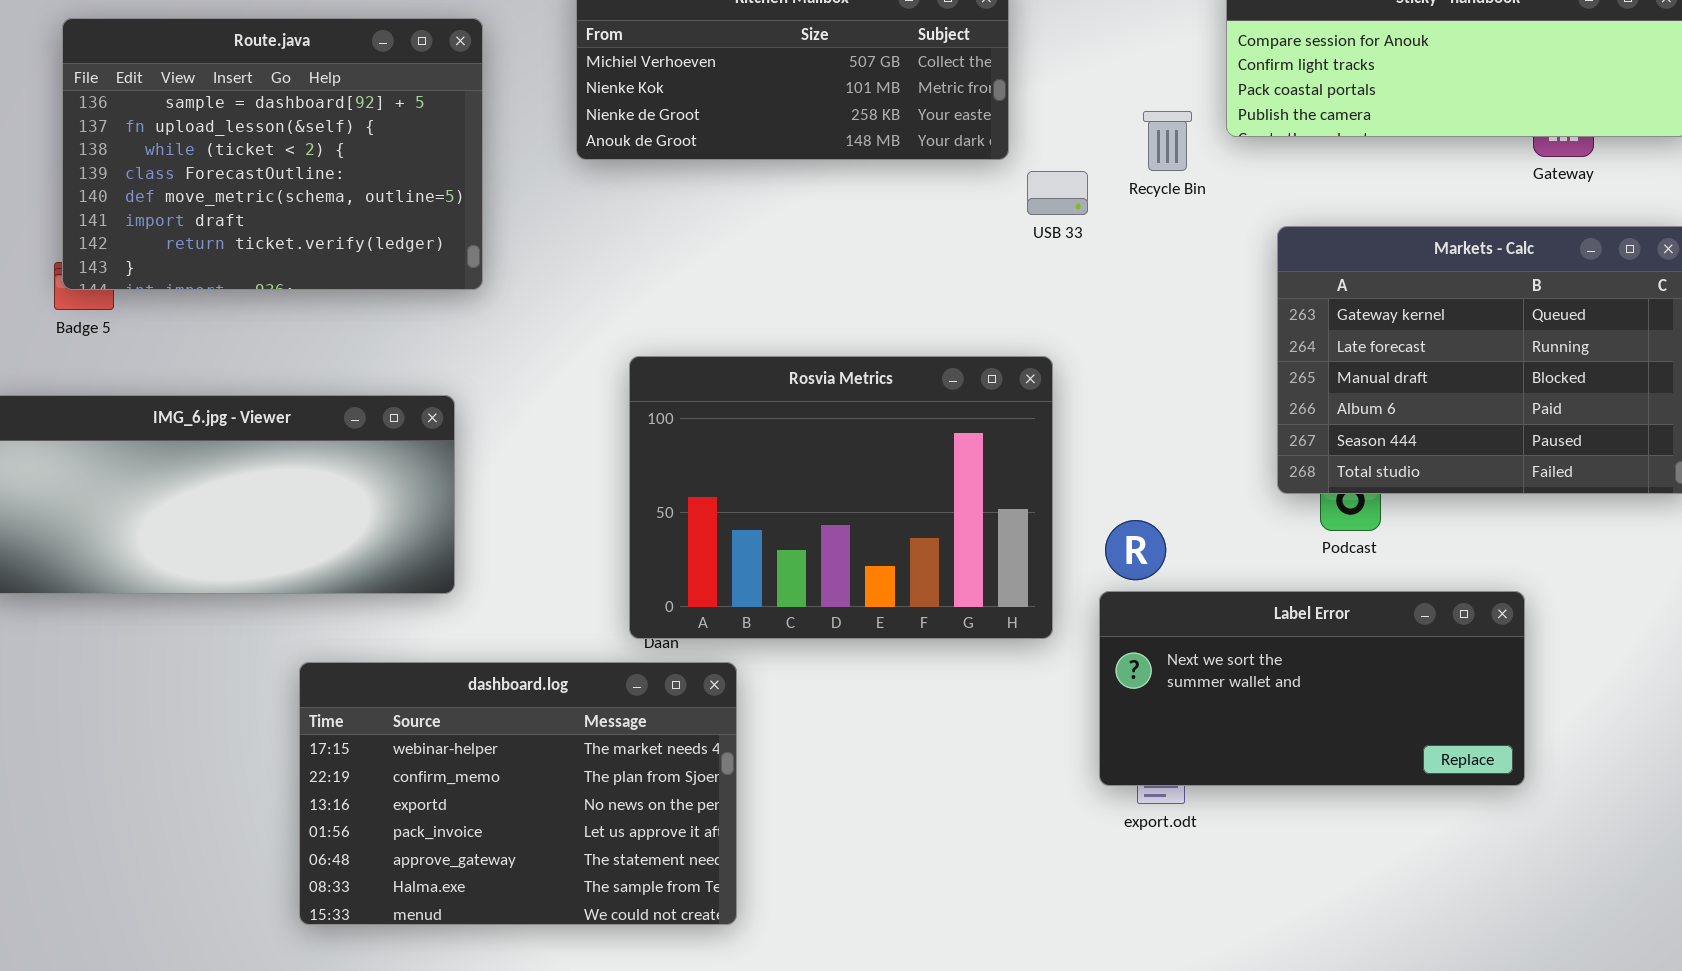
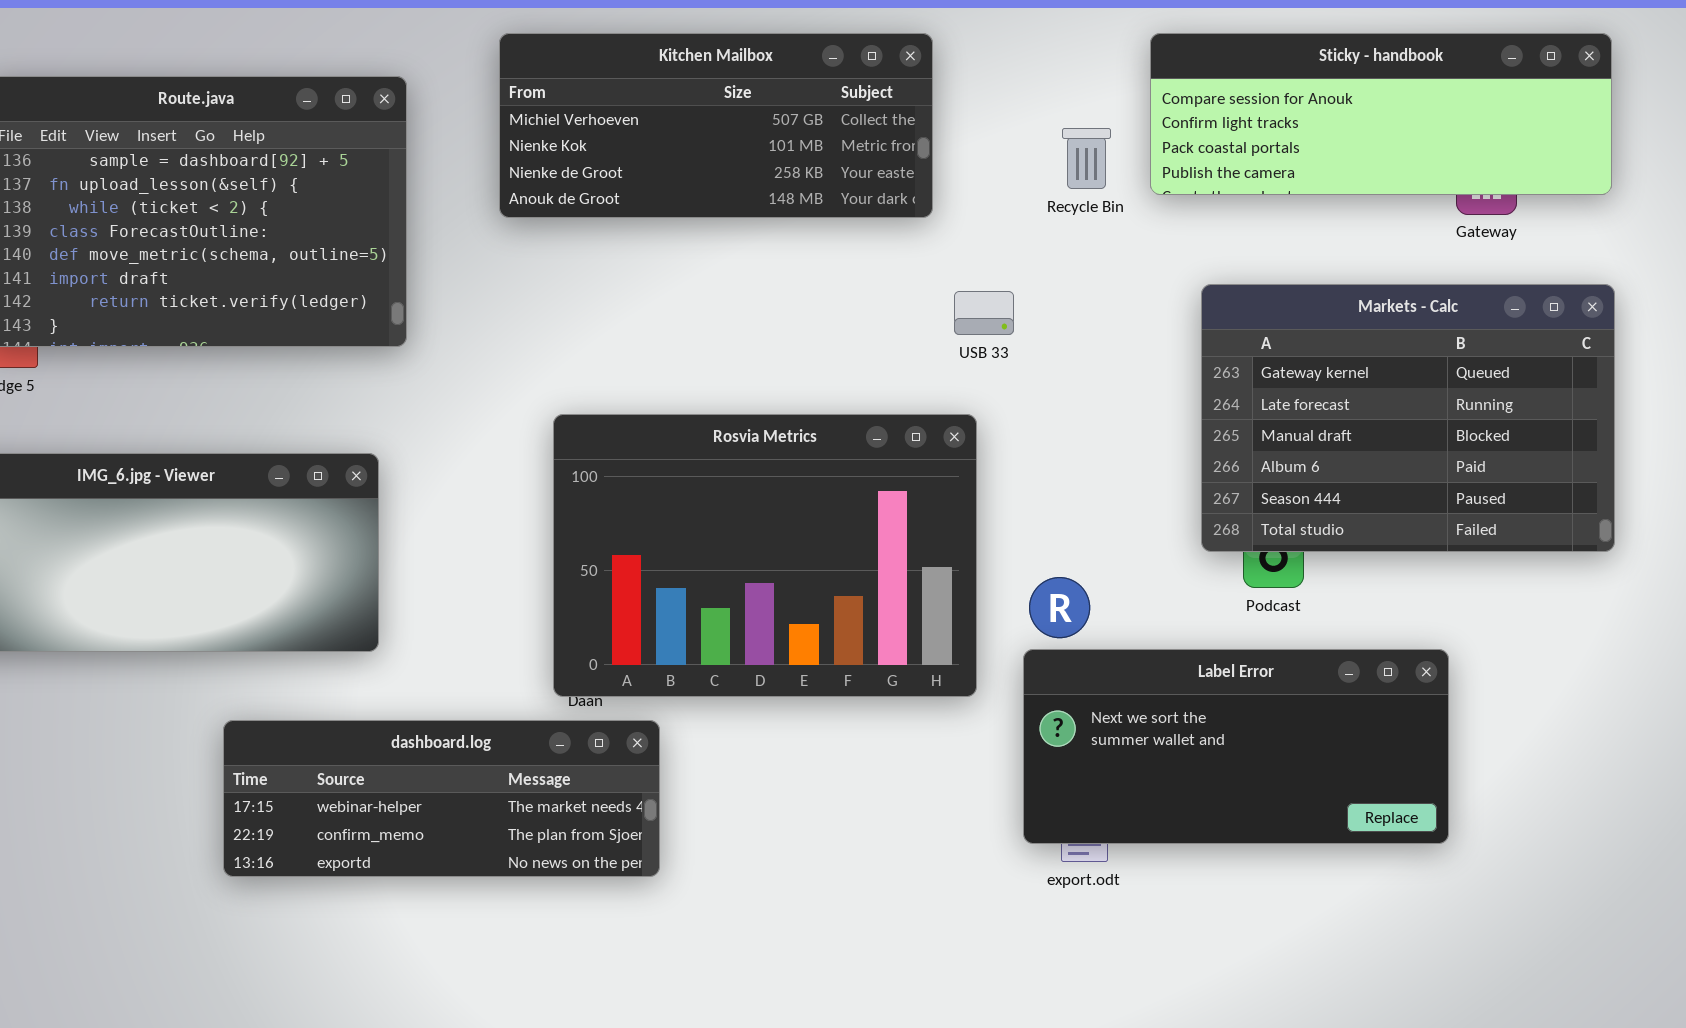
Recycle Bin: [1143,111,1192,171] -> [1062,128,1111,189], moved
USB 33: [1027,171,1088,215] -> [954,291,1014,335], moved
dashboard.log: [299,662,737,925] -> [223,720,660,877], resized

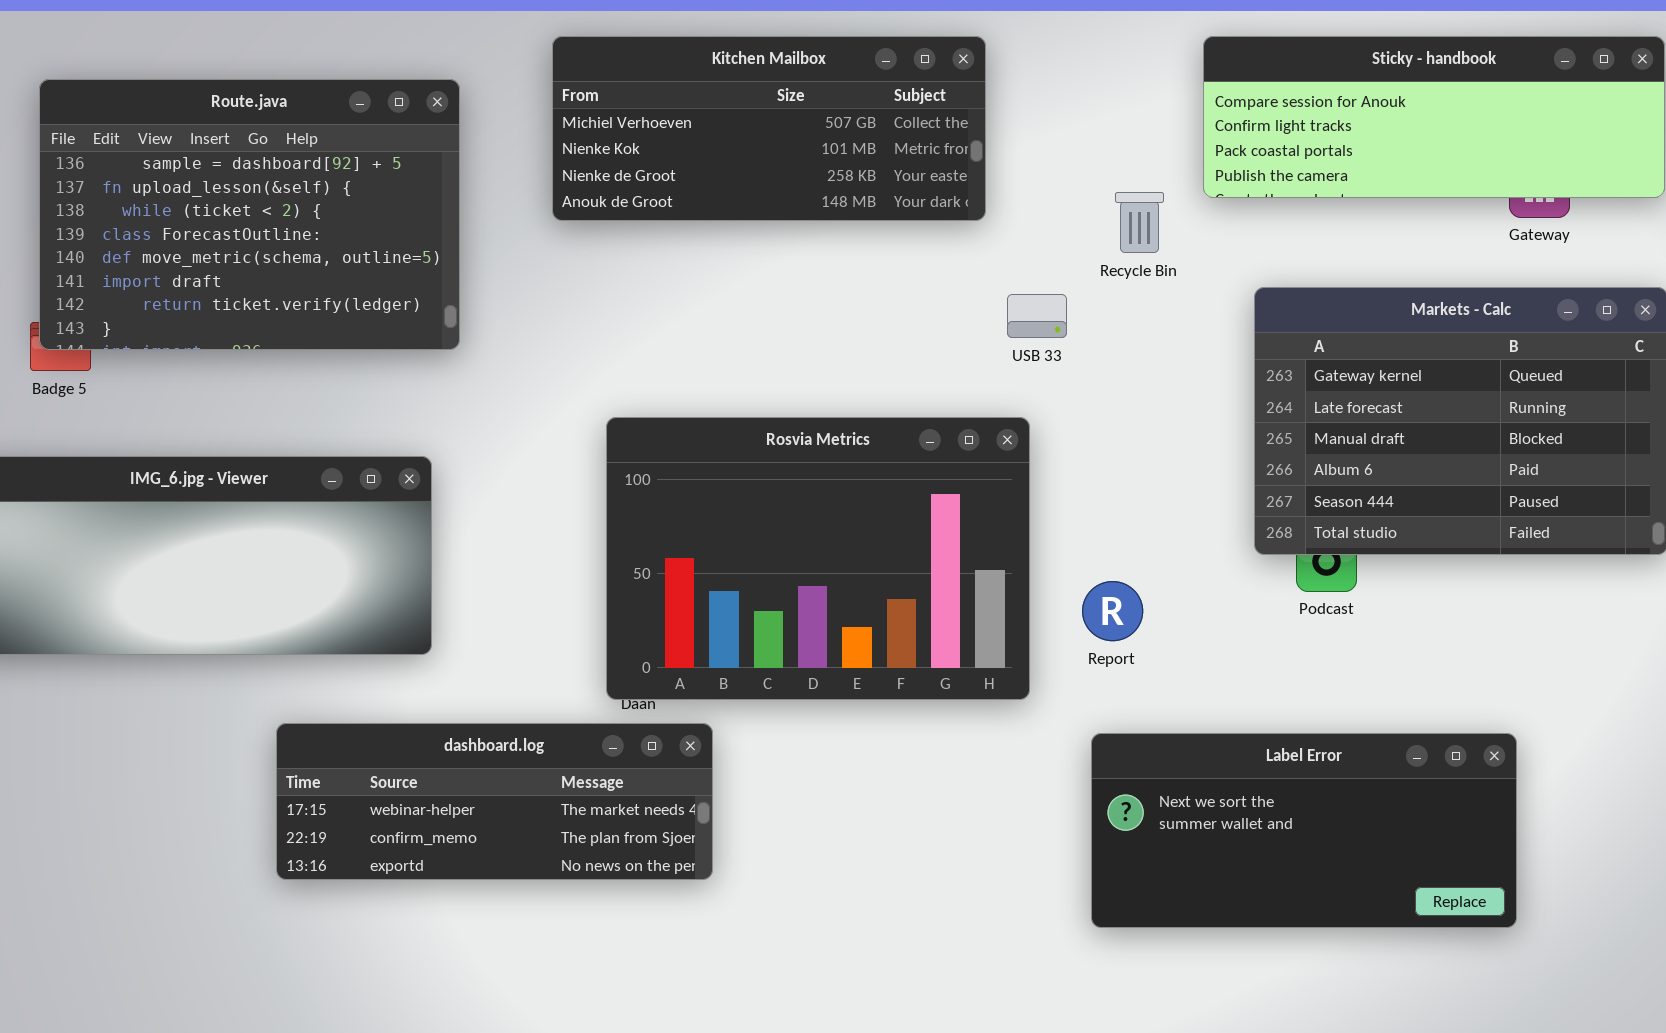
Recycle Bin: [1062,128,1111,189] -> [1115,192,1164,253], moved
Label Error: [1023,649,1449,844] -> [1091,733,1517,928], moved

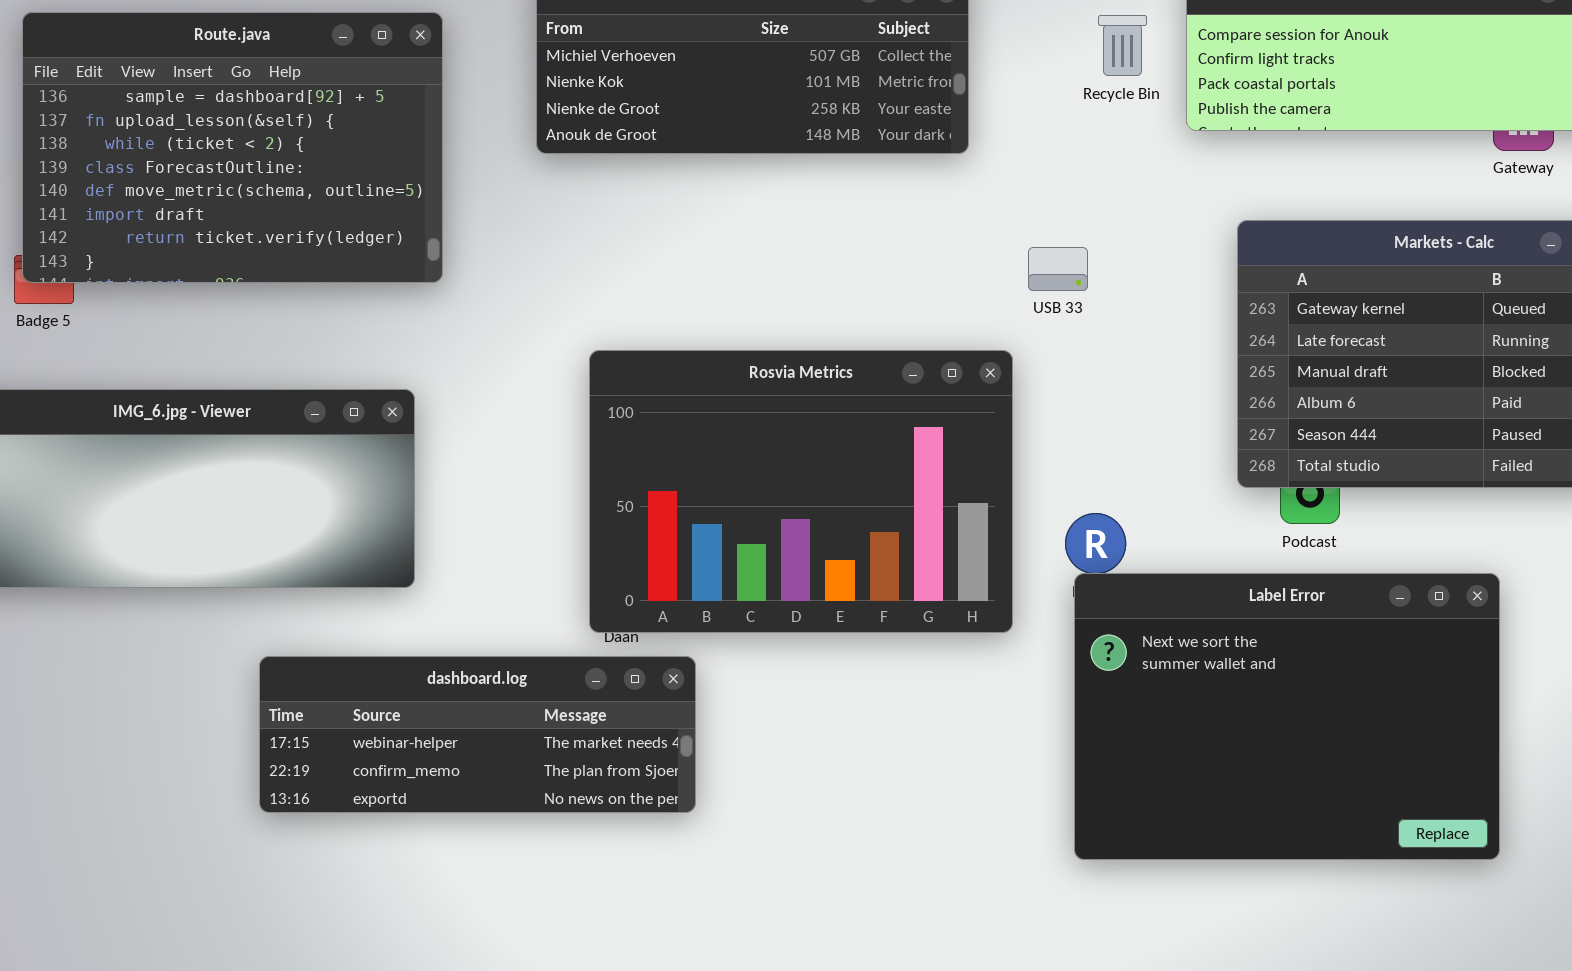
Recycle Bin: [1115,192,1164,253] -> [1098,15,1147,76], moved
USB 33: [1007,294,1067,338] -> [1028,247,1088,291], moved
Label Error: [1091,733,1517,928] -> [1074,573,1500,860], resized

